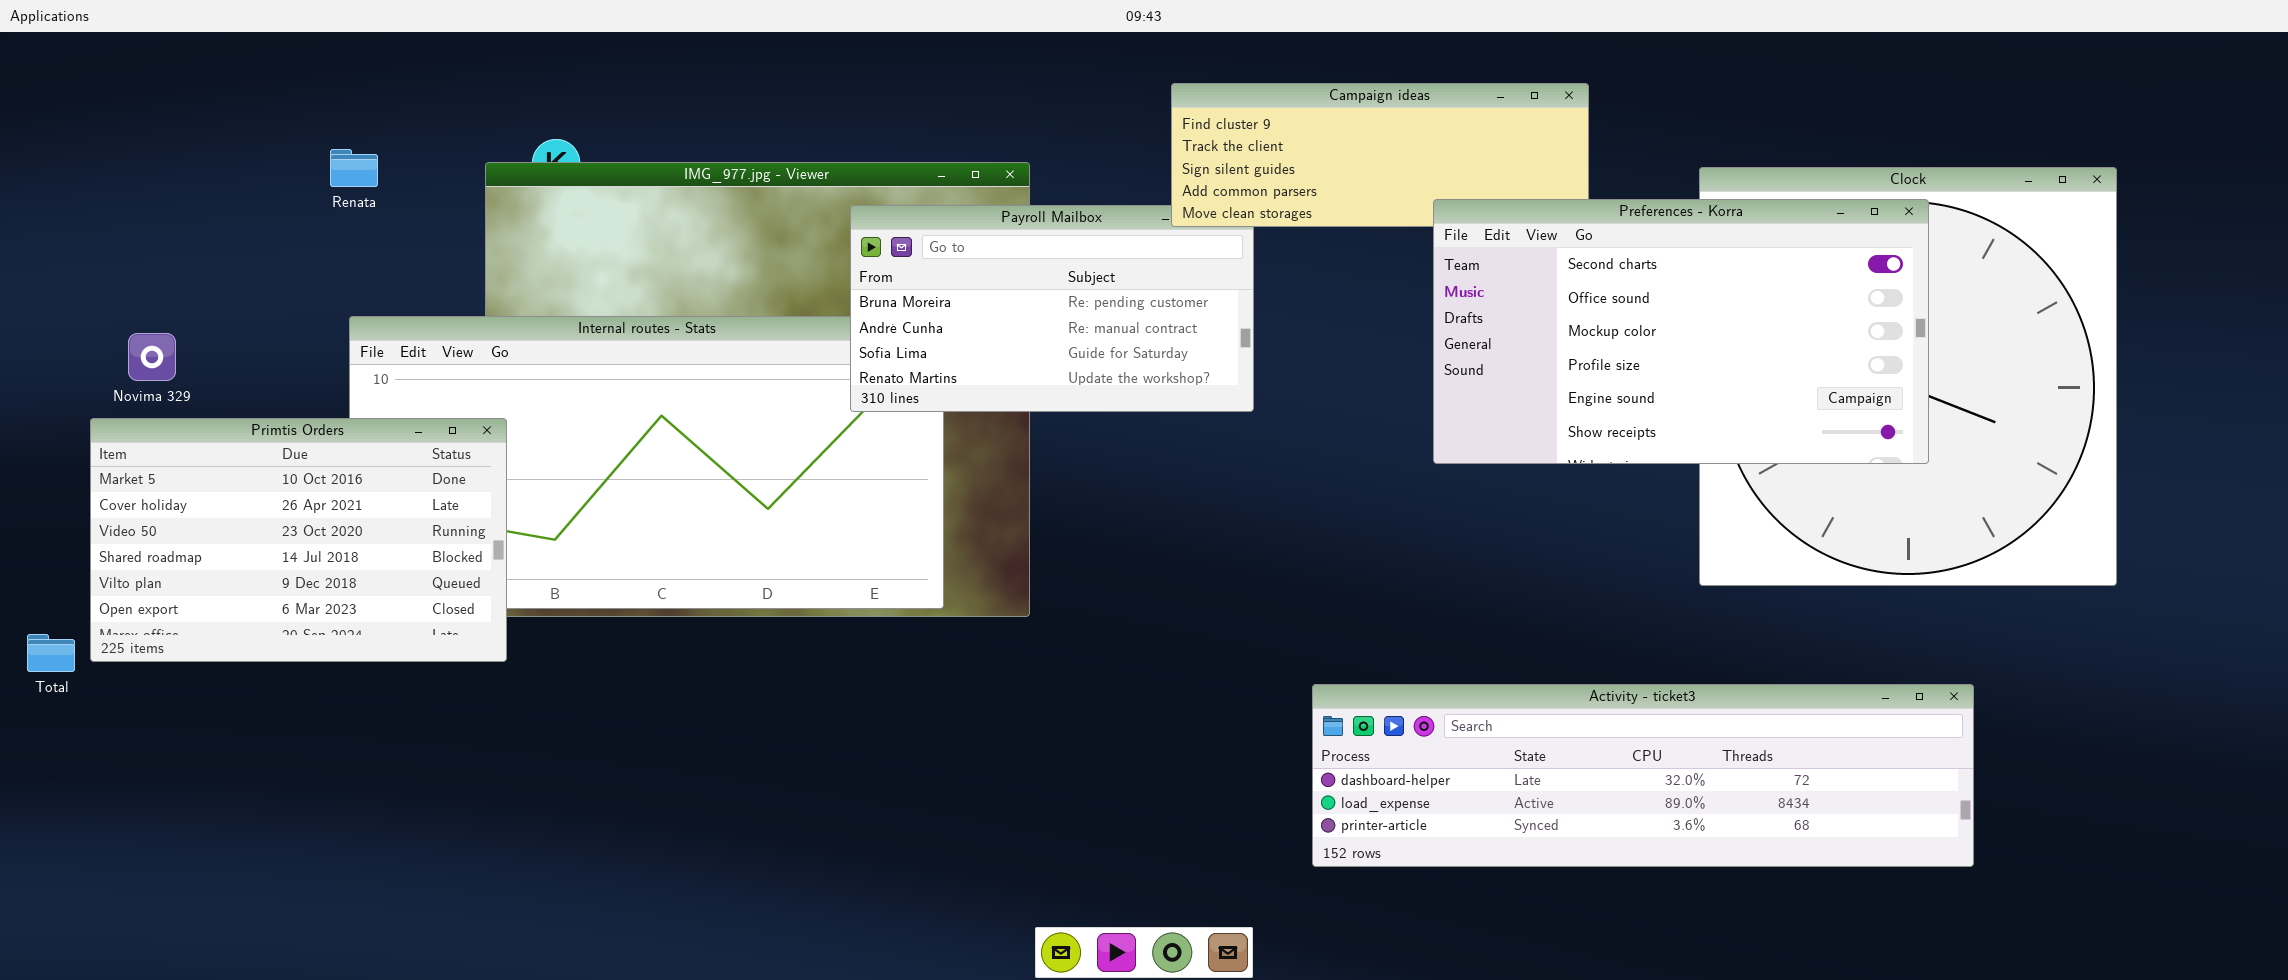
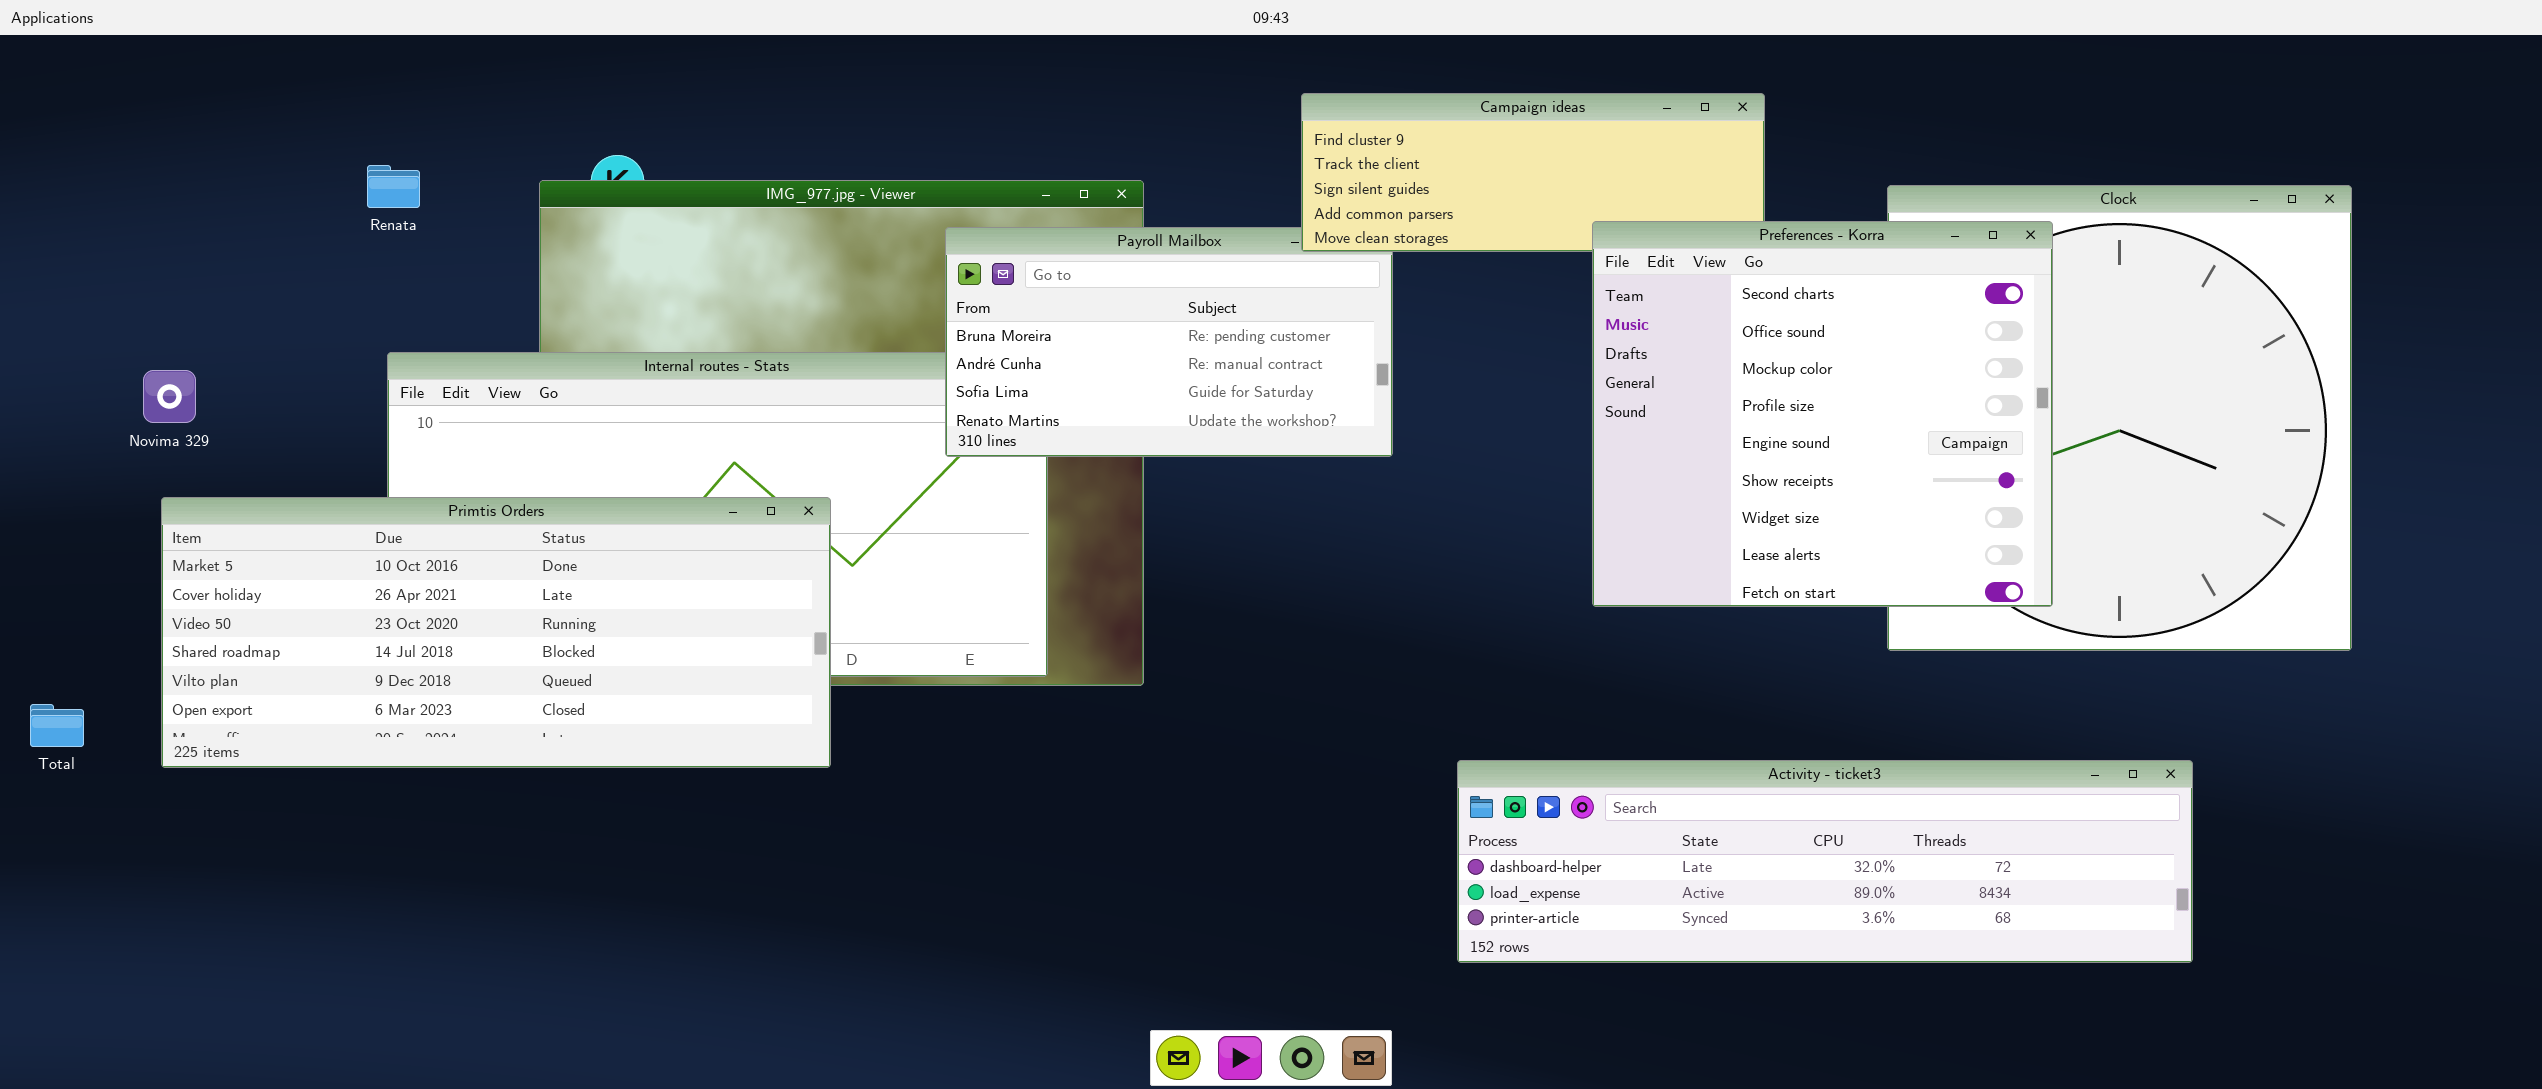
Preferences - Korra: [1433,199,1929,464] -> [1592,221,2053,607], resized
Primtis Orders: [90,418,507,662] -> [161,497,831,768], moved, resized

